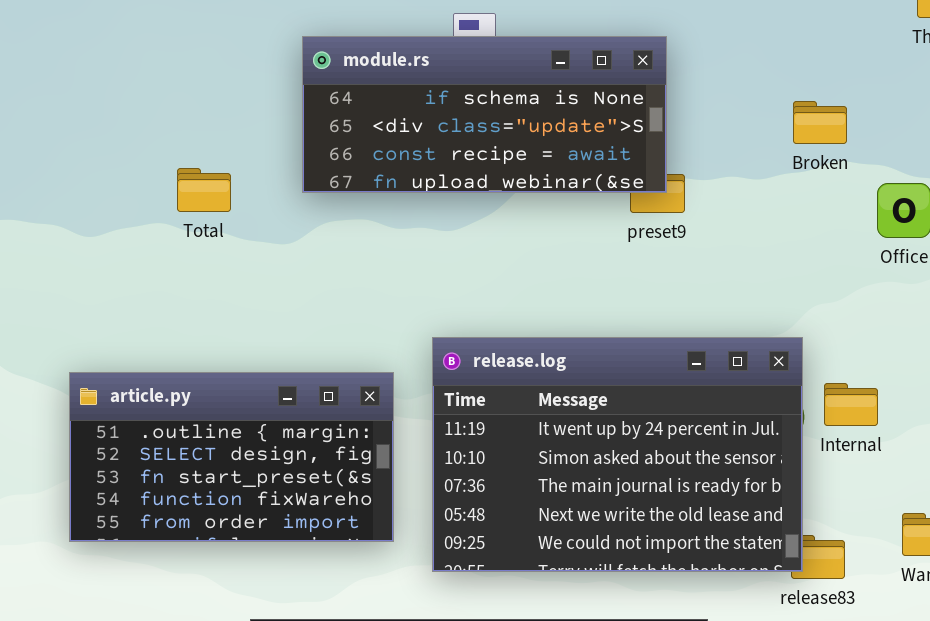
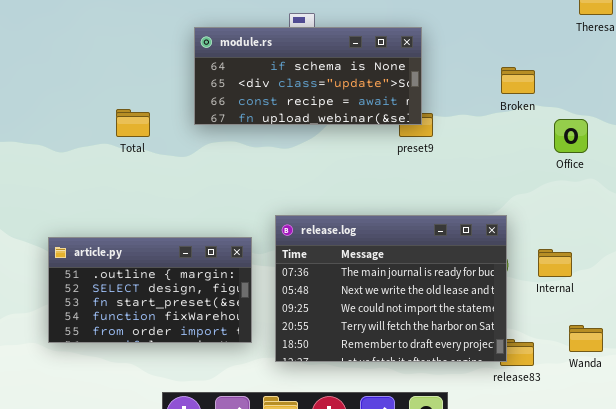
release.log: [432,337,803,572] -> [275,215,507,362], scrolled down 2 rows
Internal: [824,383,878,426] -> [538,249,572,277], moved

